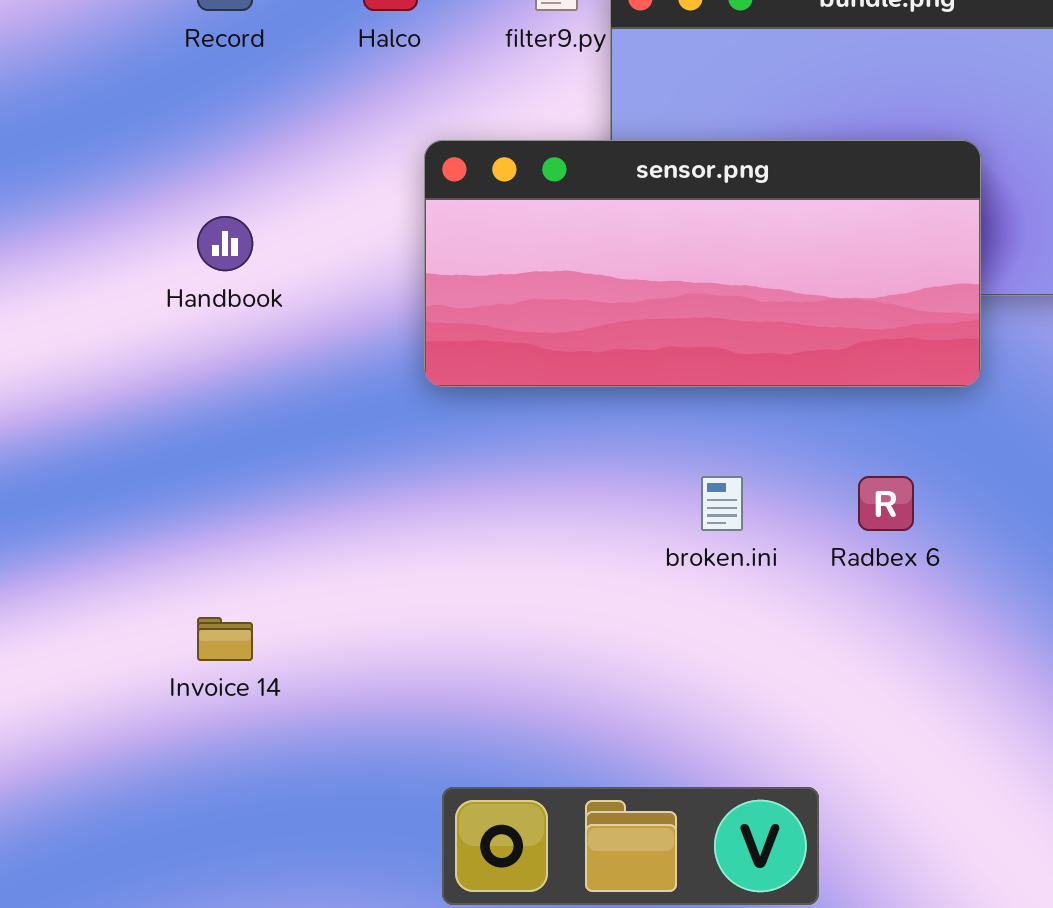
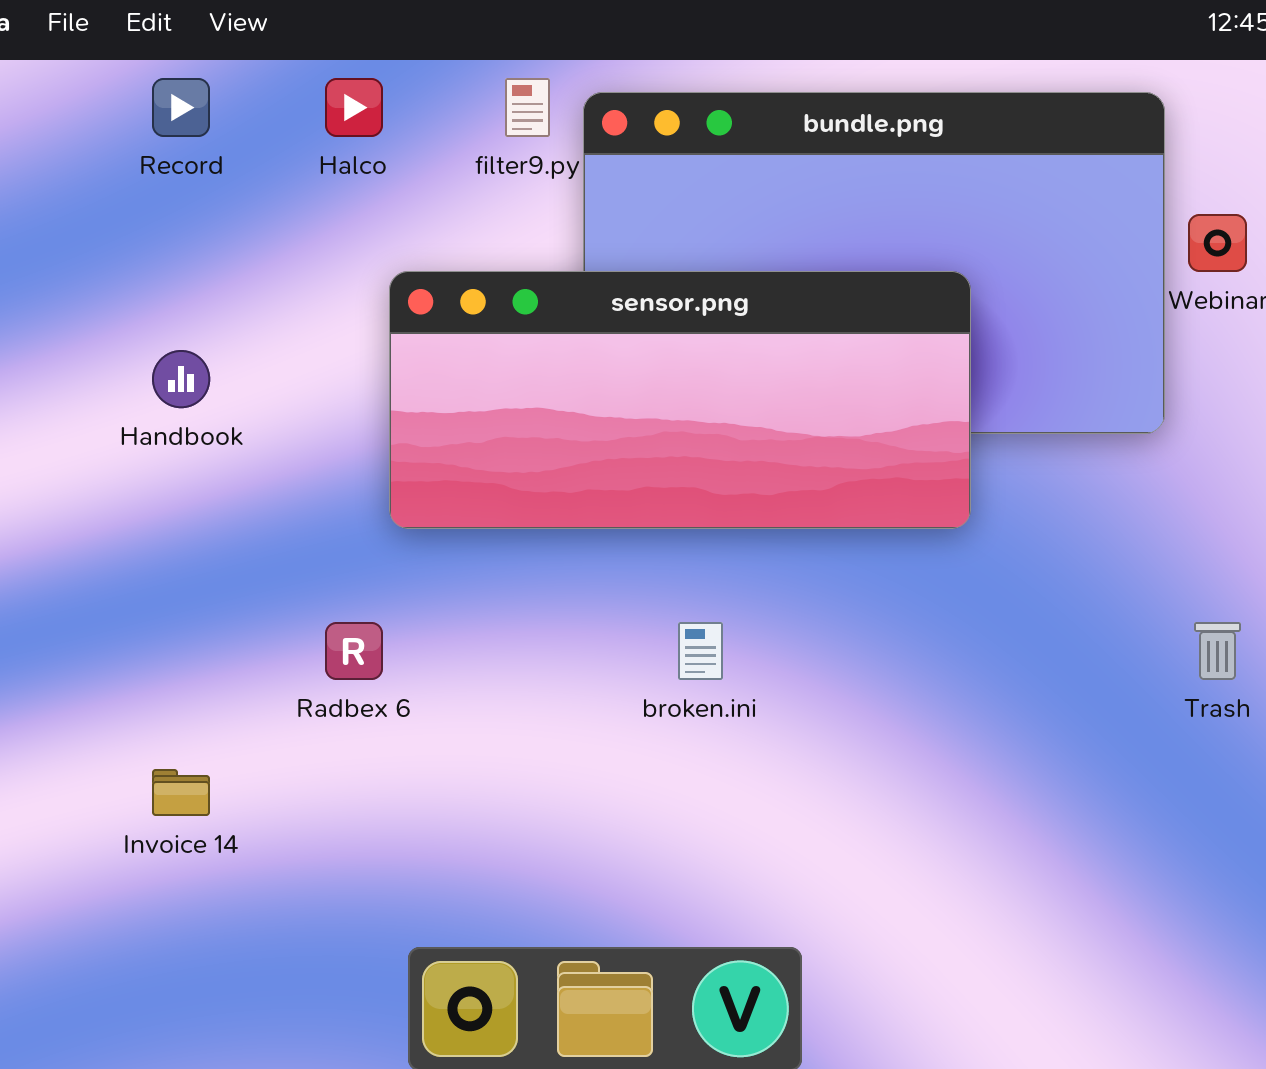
Radbex 6: [858,476,914,531] -> [325,622,383,680], moved

